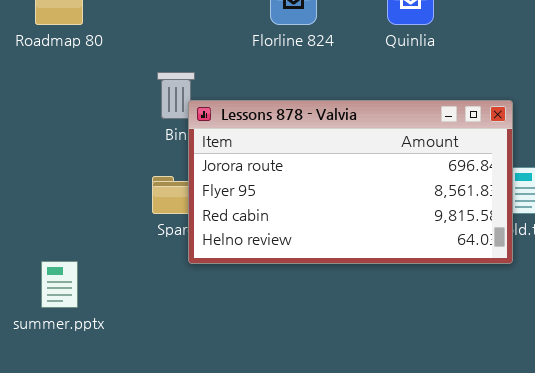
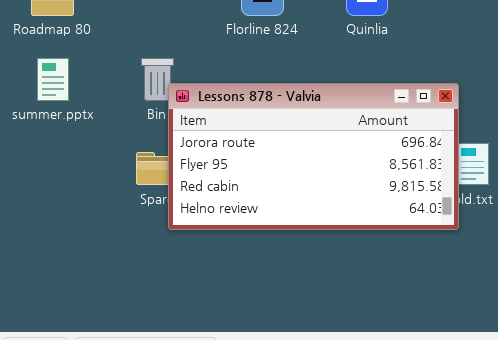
summer.pptx: [41,261,78,308] -> [37,58,69,101], moved

